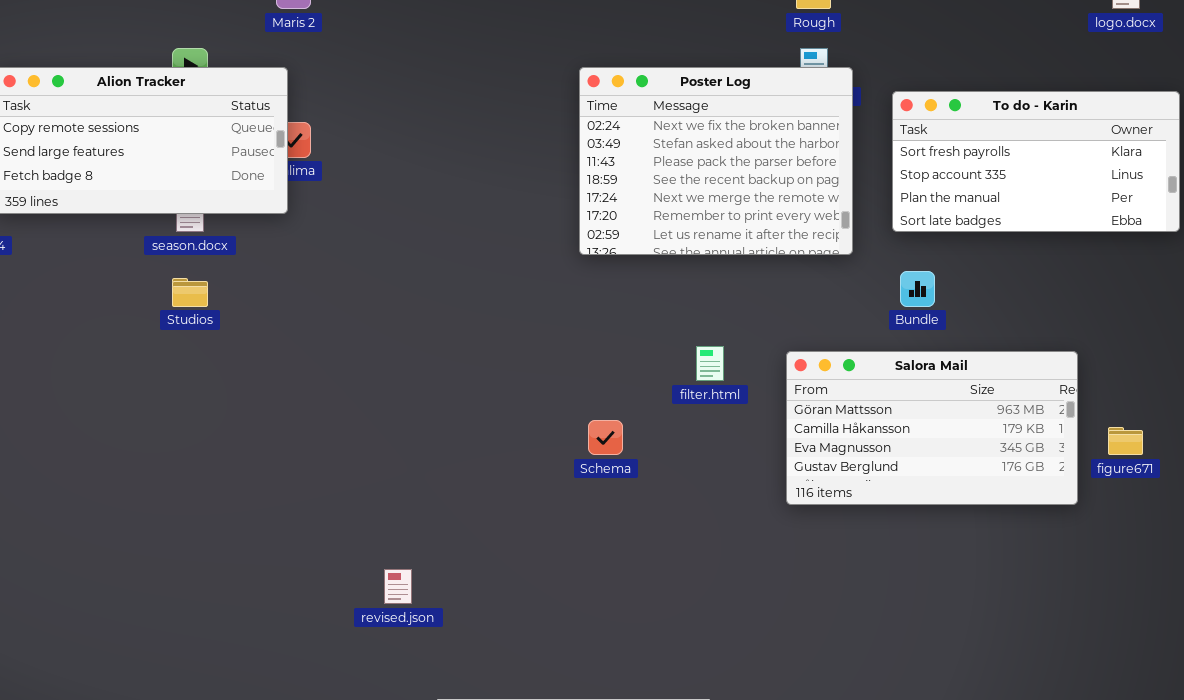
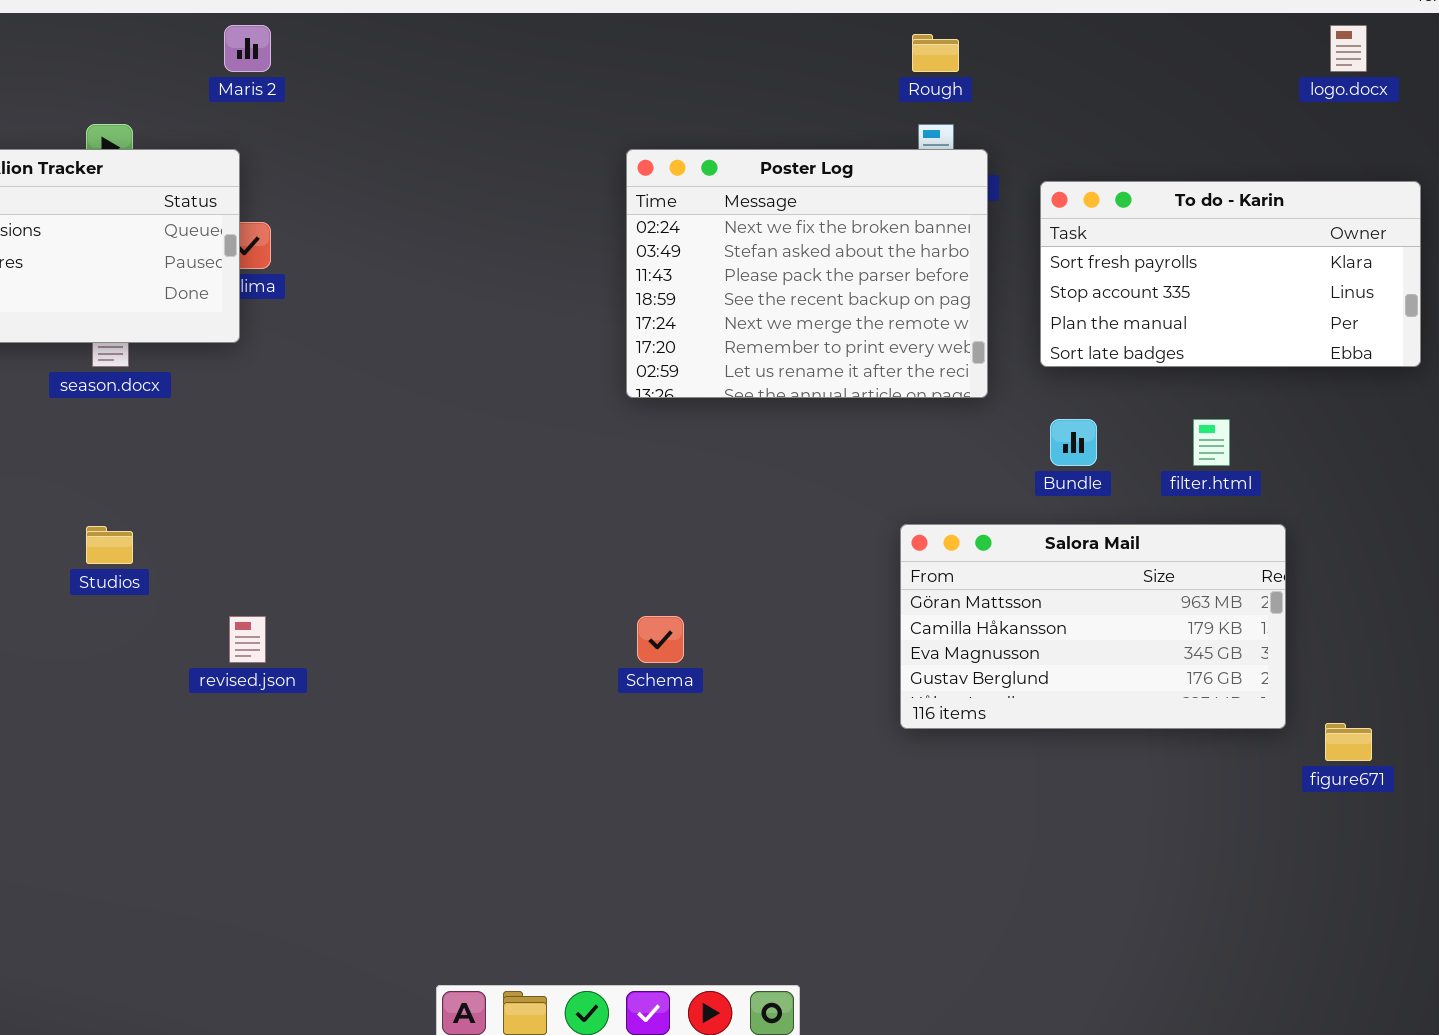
Studios: [172,278,208,307] -> [86,526,133,564], moved
filter.html: [696,346,724,381] -> [1193,419,1230,466], moved
figure671: [1108,427,1143,455] -> [1325,723,1372,761], moved
revised.json: [384,569,412,604] -> [229,616,266,663], moved

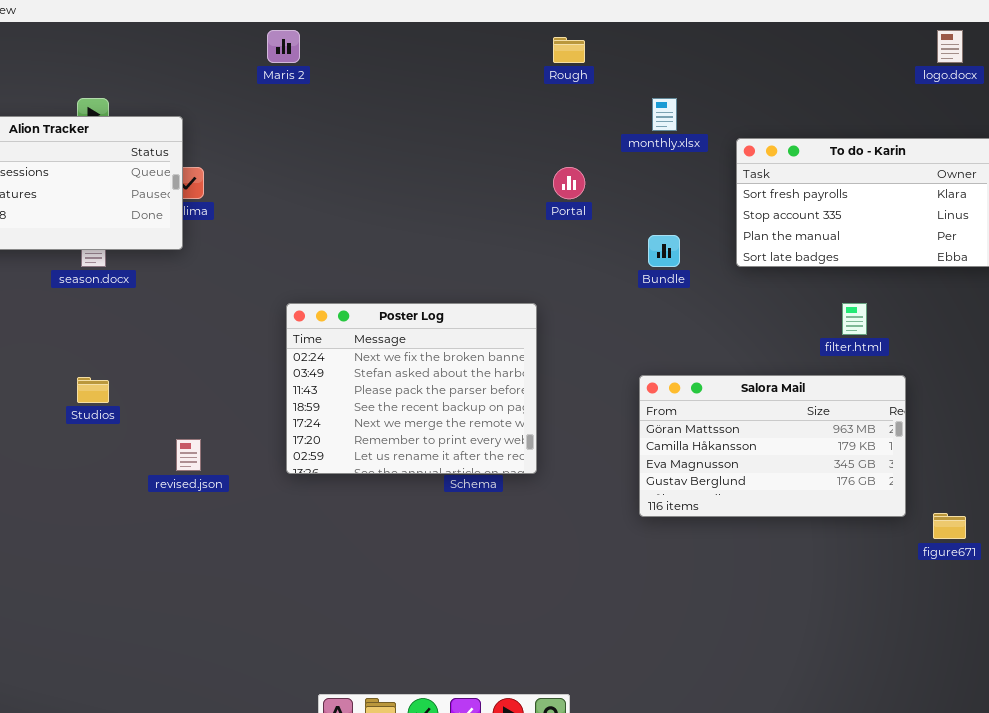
Maris 2: [224,25,271,72] -> [267,30,300,63], moved
Rough: [912,34,959,72] -> [553,37,585,63], moved
Poster Log: [626,149,988,398] -> [286,303,537,474], moved
Bundle: [1050,419,1097,466] -> [648,235,680,267], moved

